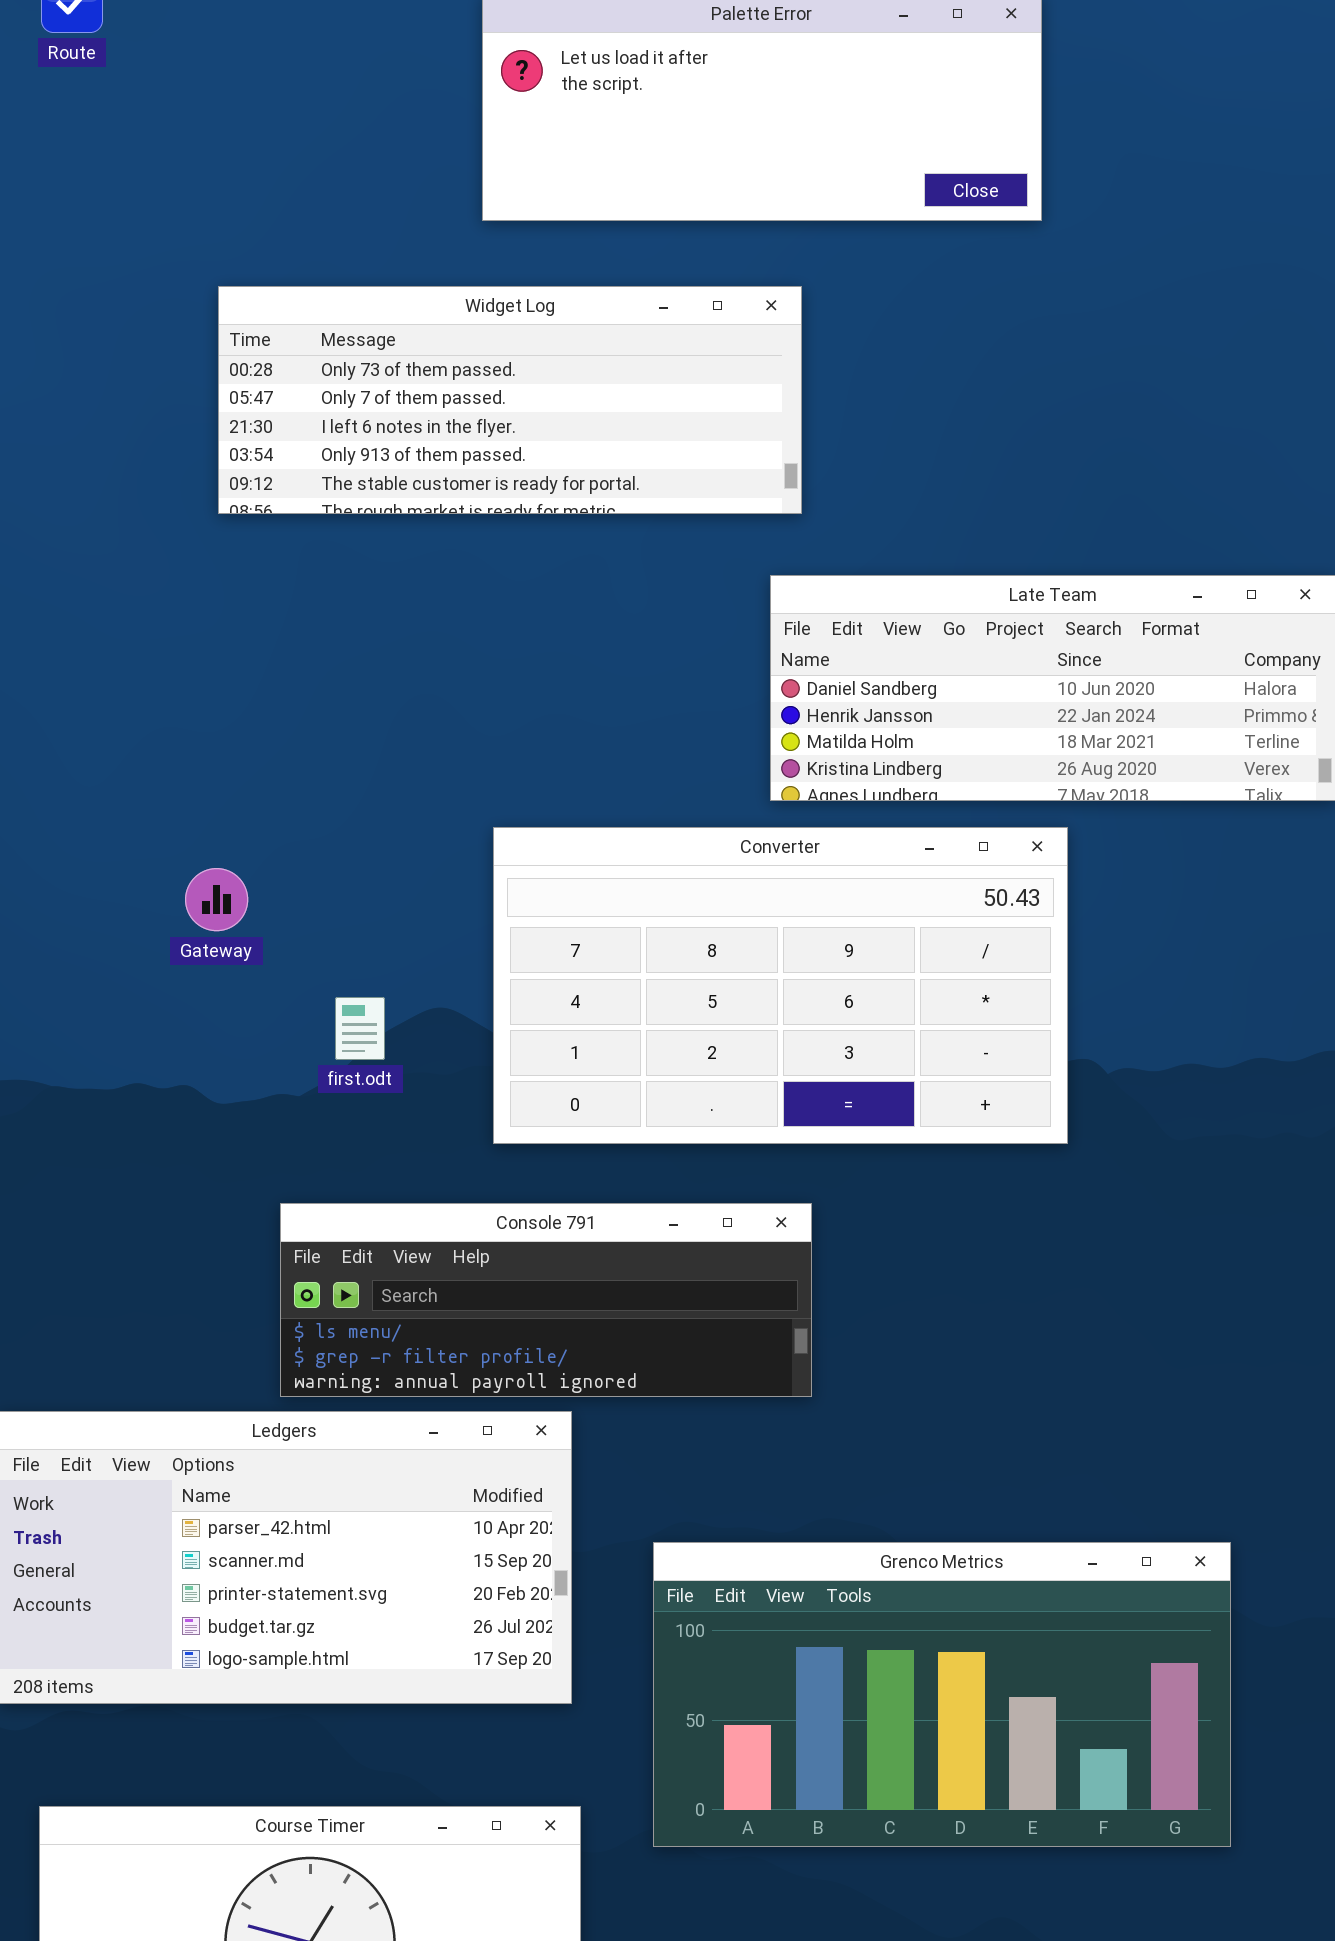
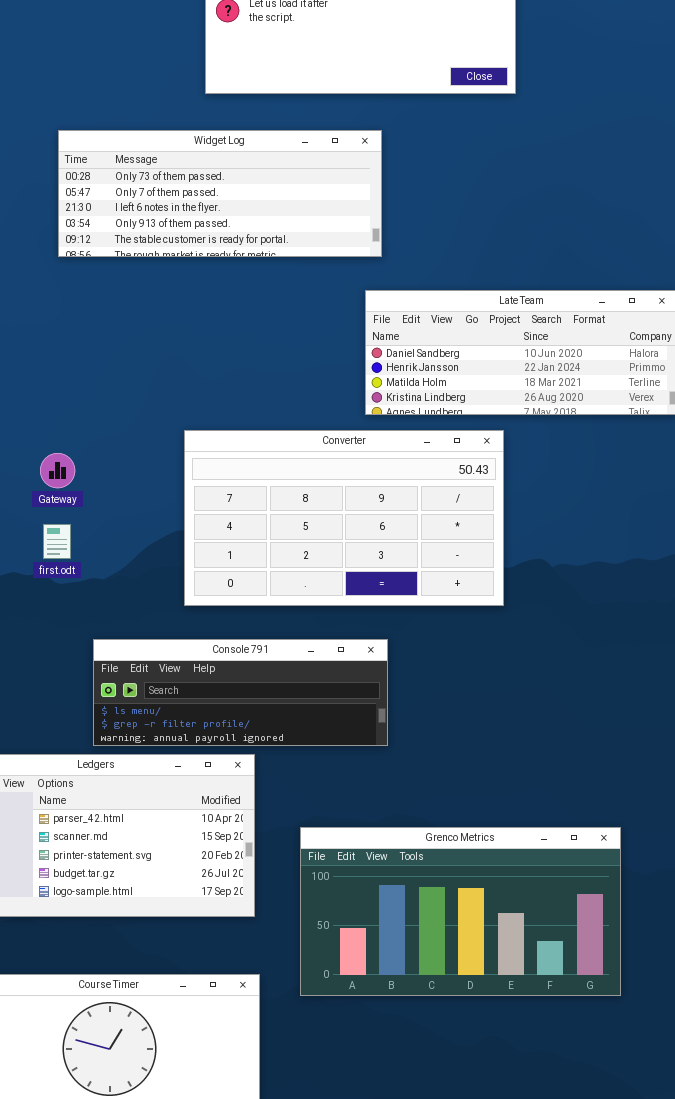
Converter: [493,827,1068,1144] -> [184,430,504,606], moved
first.odt: [335,997,385,1060] -> [43,524,71,559], moved

